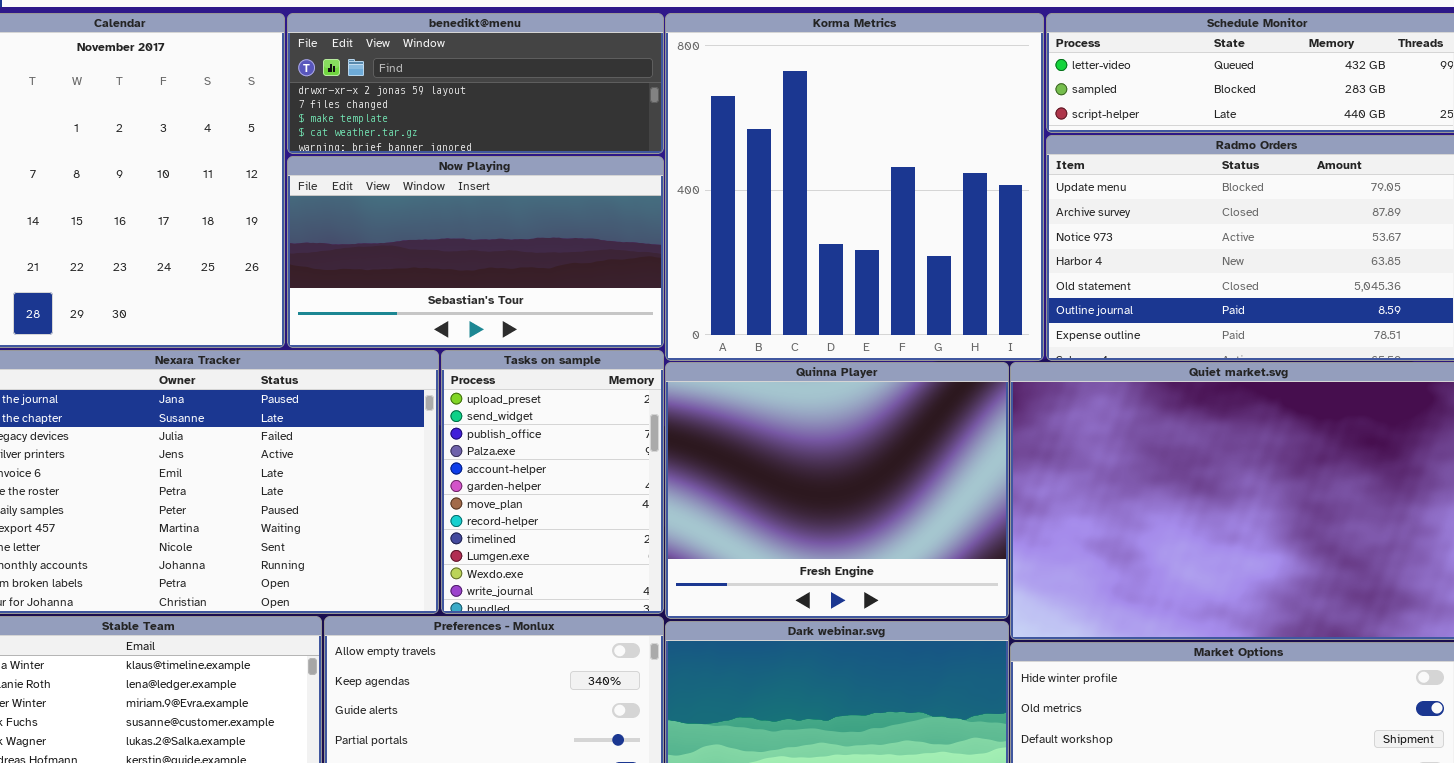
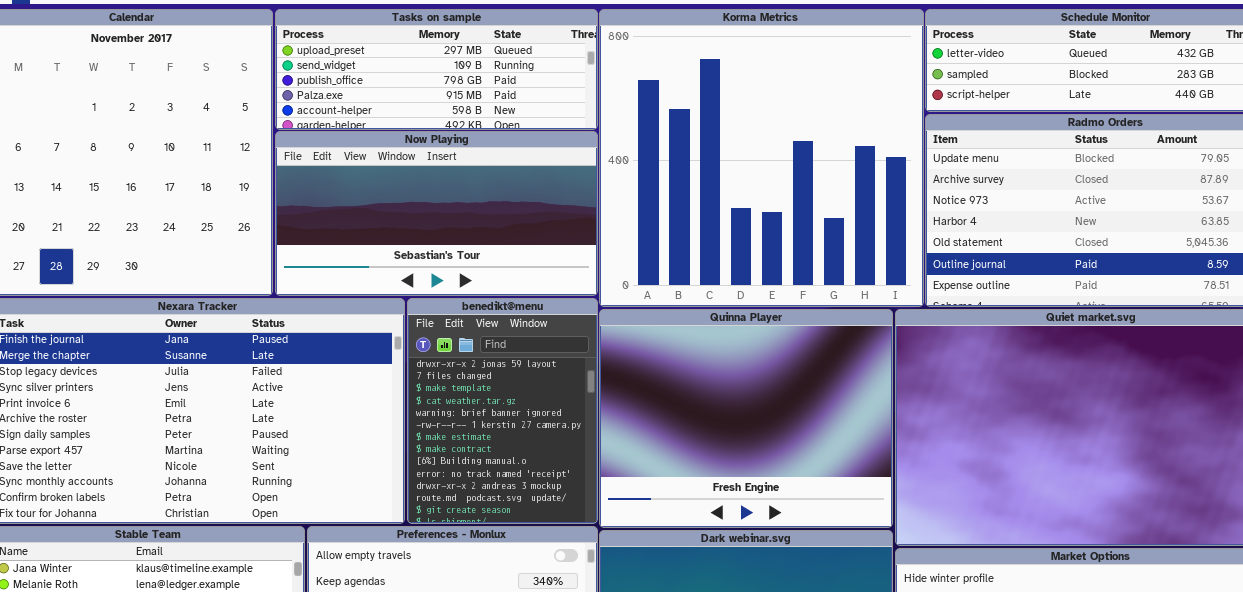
benedikt@menu: [287,13,664,154] -> [407,298,598,524], moved, resized
Tasks on sample: [441,350,664,614] -> [275,9,598,130], moved, resized

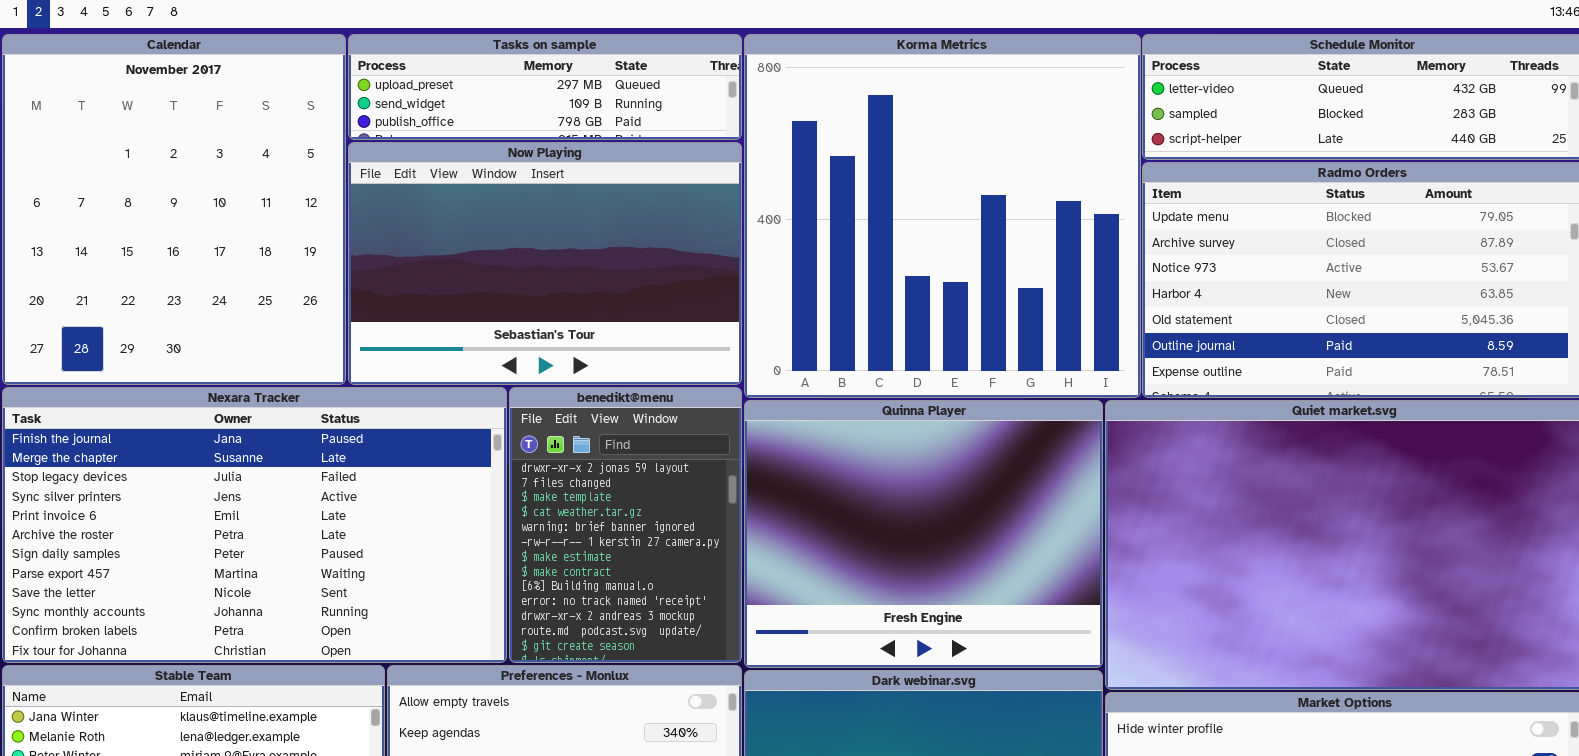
Tasks on sample: [275,9,598,130] -> [348,34,742,140], resized
Now Playing: [275,131,598,296] -> [348,142,742,385], resized

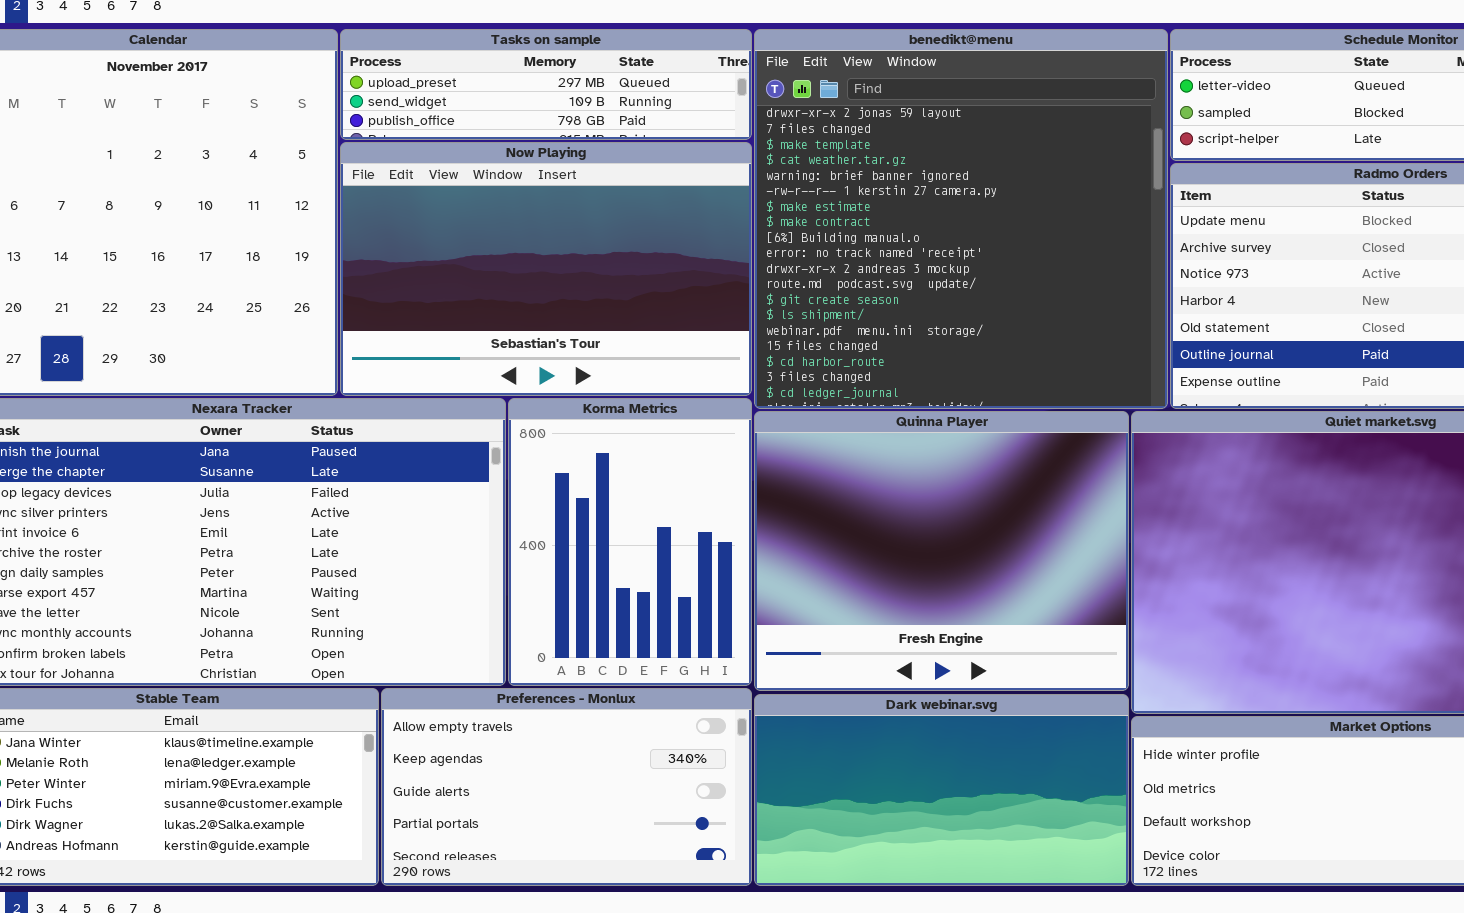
Korma Metrics: [744,34,1141,398] -> [508,398,752,686], moved, resized
benedikt@menu: [509,387,742,663] -> [754,29,1168,409], moved, resized

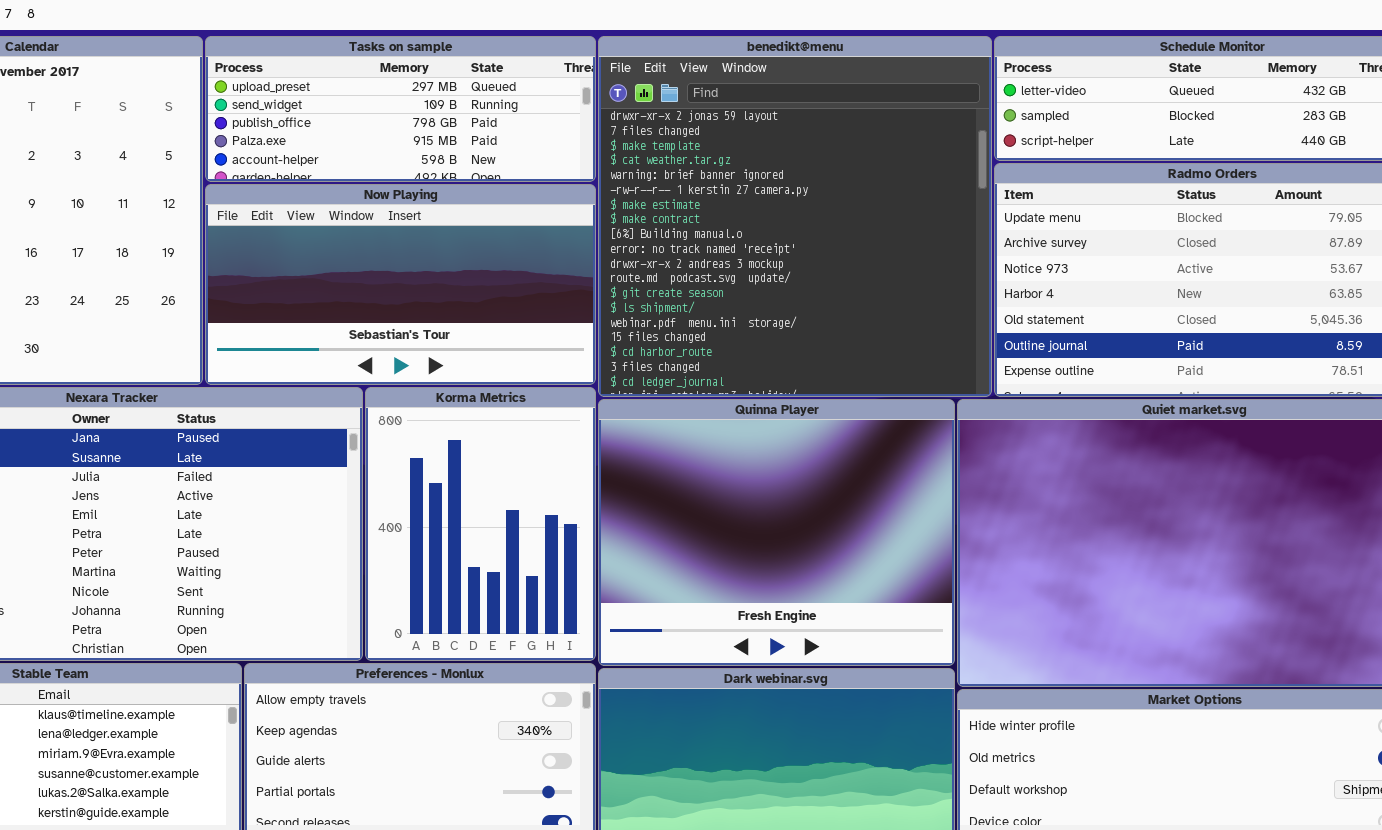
Tasks on sample: [340,29,752,140] -> [205,36,596,182], resized
Now Playing: [340,142,752,396] -> [205,184,596,385], resized

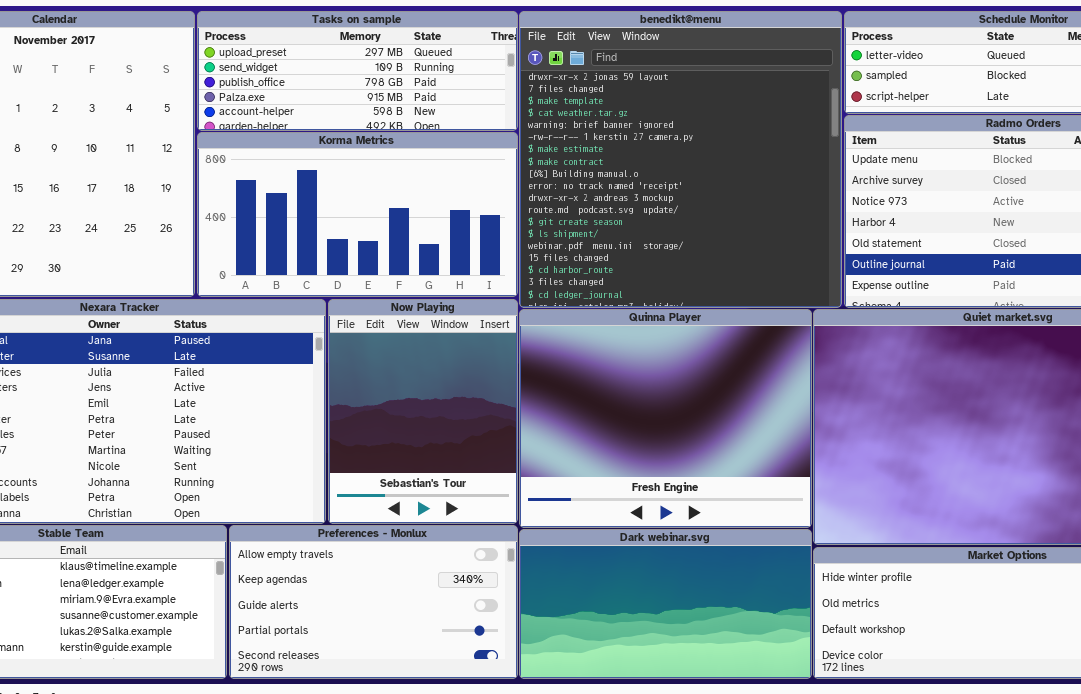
Now Playing: [205,184,596,385] -> [328,299,518,524], moved, resized
Korma Metrics: [365,387,596,661] -> [197,132,518,297], moved, resized

